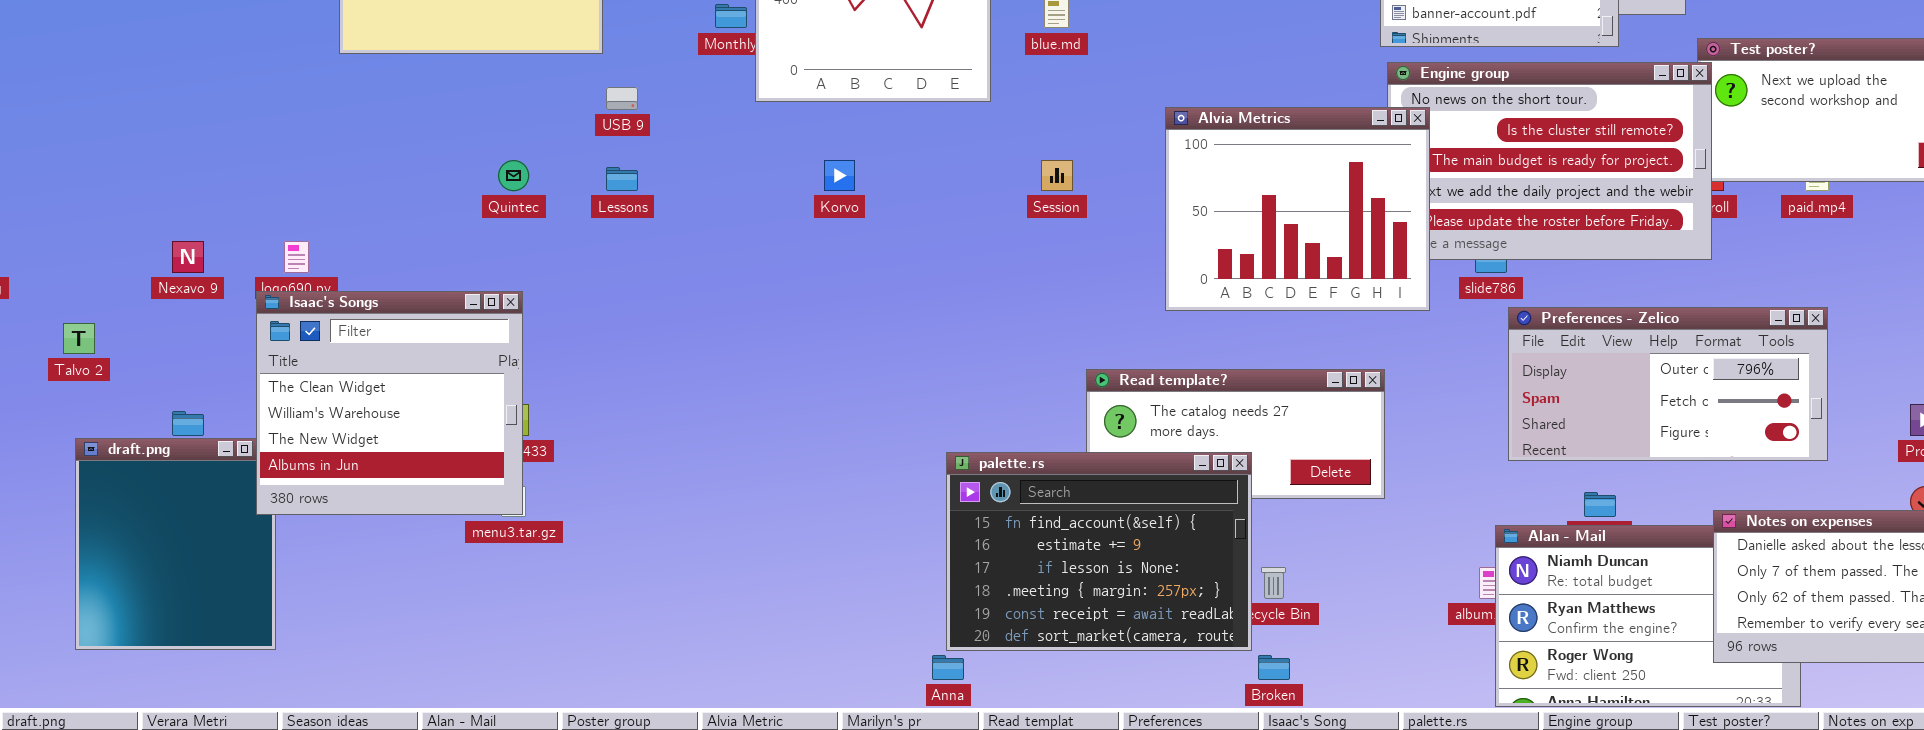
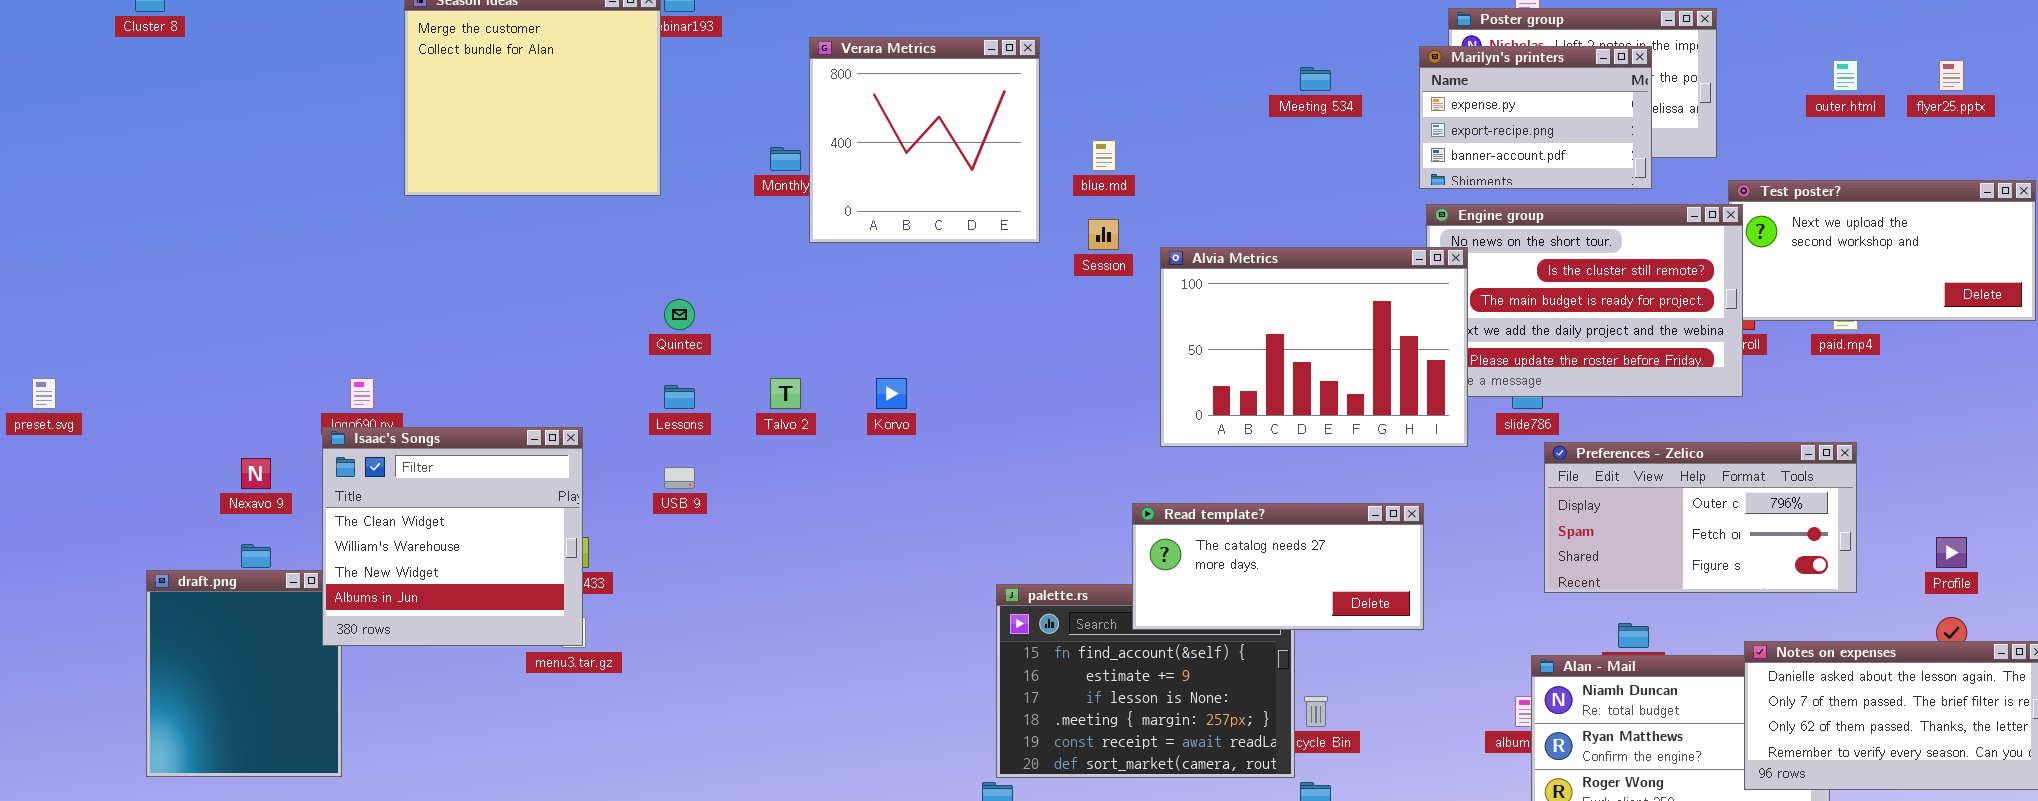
USB 9: [606,87,638,110] -> [664,467,695,489], moved
Alvia Metrics: [1165,107,1430,311] -> [1160,247,1468,447], resized
Quintec: [498,160,529,191] -> [664,299,695,330], moved
Korvo: [824,160,855,191] -> [876,378,907,409], moved
Session: [1041,160,1073,191] -> [1088,219,1119,250], moved
Lessons: [606,167,638,191] -> [664,385,695,409], moved
Nexavo 9: [172,241,204,273] -> [241,458,271,489], moved
Talvo 2: [63,323,95,354] -> [770,378,801,409], moved
Read template?: [1086,369,1385,499] -> [1132,503,1424,630], raised

